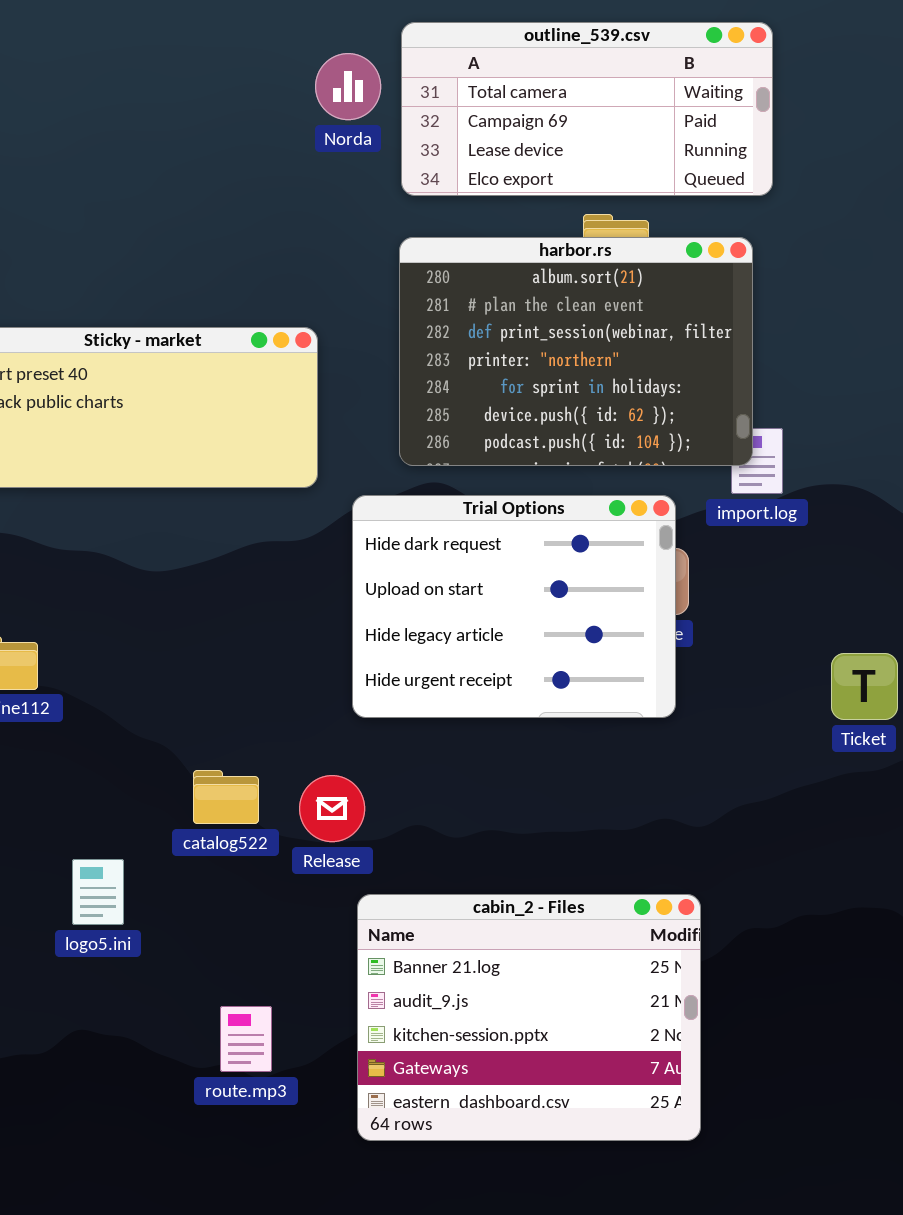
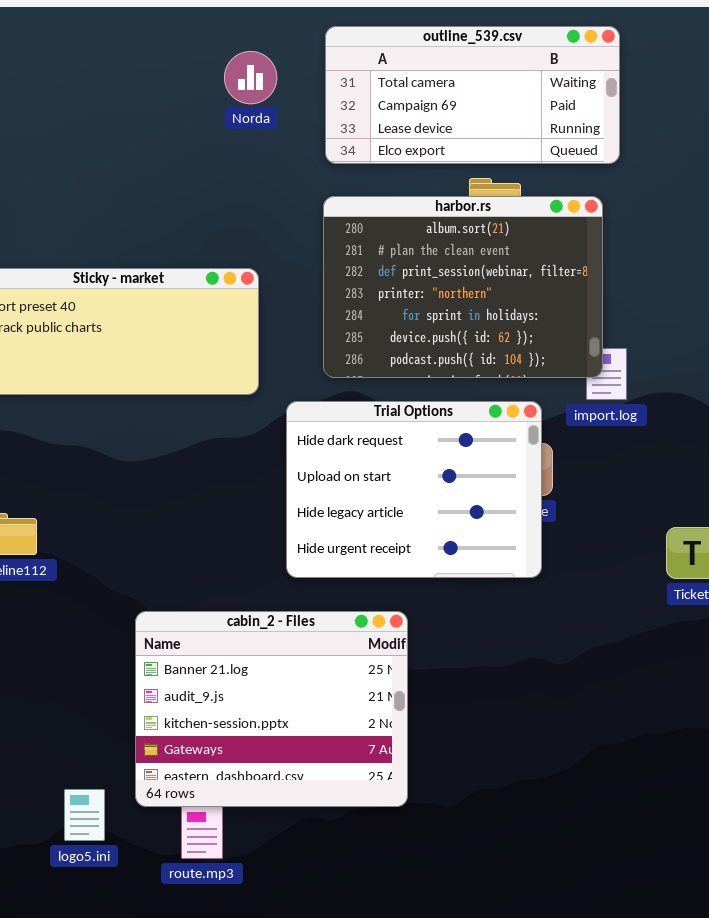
Norda: [315,53,381,120] -> [224,51,277,104], moved
logo5.ini: [72,859,124,925] -> [64,789,105,841], moved
cabin_2 - Files: [357,894,701,1141] -> [135,611,408,807], moved

